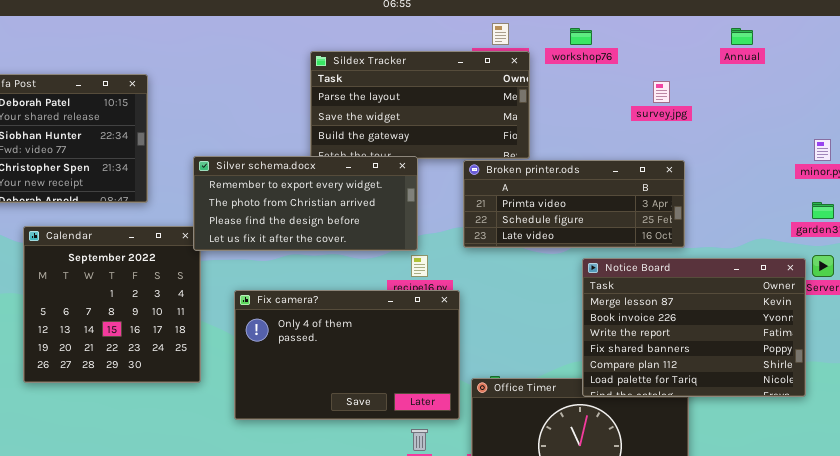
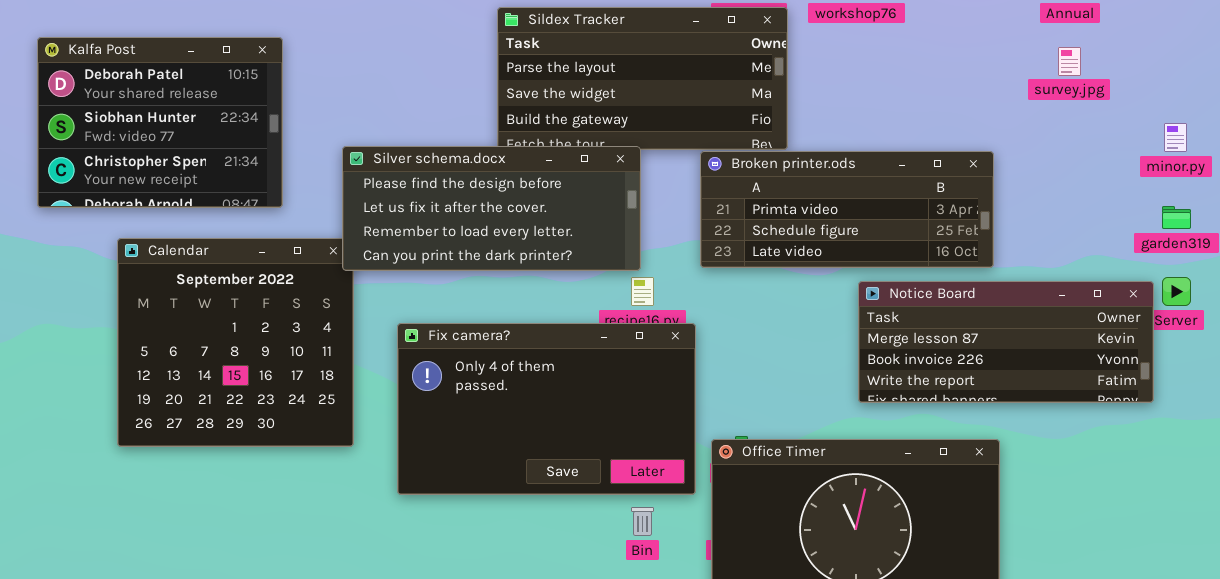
survey.jpg: [653,81,670,103] -> [1058,47,1081,76], moved
Silver schema.docx: [193,156,418,251] -> [342,146,641,271], scrolled down 2 rows
Notice Board: [582,258,806,397] -> [858,281,1154,403], resized

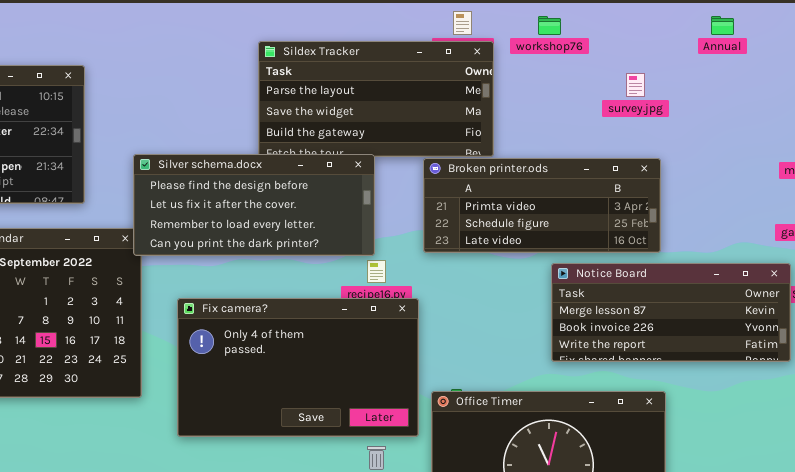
survey.jpg: [1058,47,1081,76] -> [626,73,645,97], moved

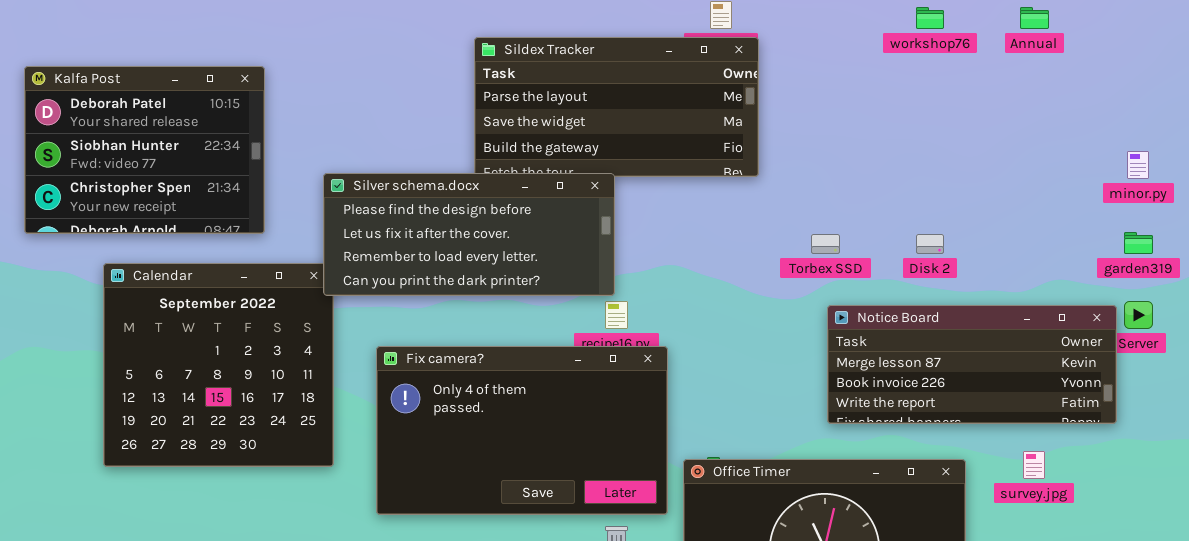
workshop76: [538,16,561,35] -> [916,7,944,29], moved
survey.jpg: [626,73,645,97] -> [1023,451,1045,479], moved
Broken printer.ods: [423,158,661,253] -> none, closed

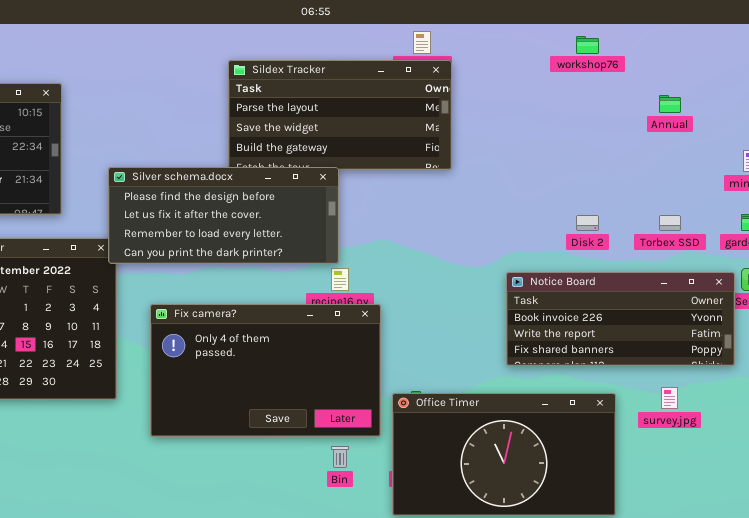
Annual: [1020,7,1049,29] -> [659,95,681,113], moved
Torbex SSD: [811,234,840,254] -> [659,215,681,231], moved
Notice Board: [827,305,1117,424] -> [506,272,735,366], scrolled down 1 row

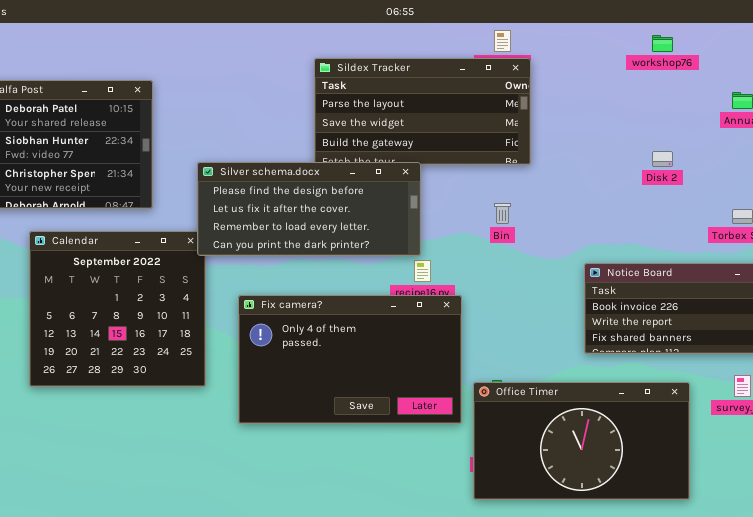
Disk 2: [576,215,599,231] -> [652,151,673,167], moved
Bin: [331,446,349,468] -> [494,203,511,224], moved

